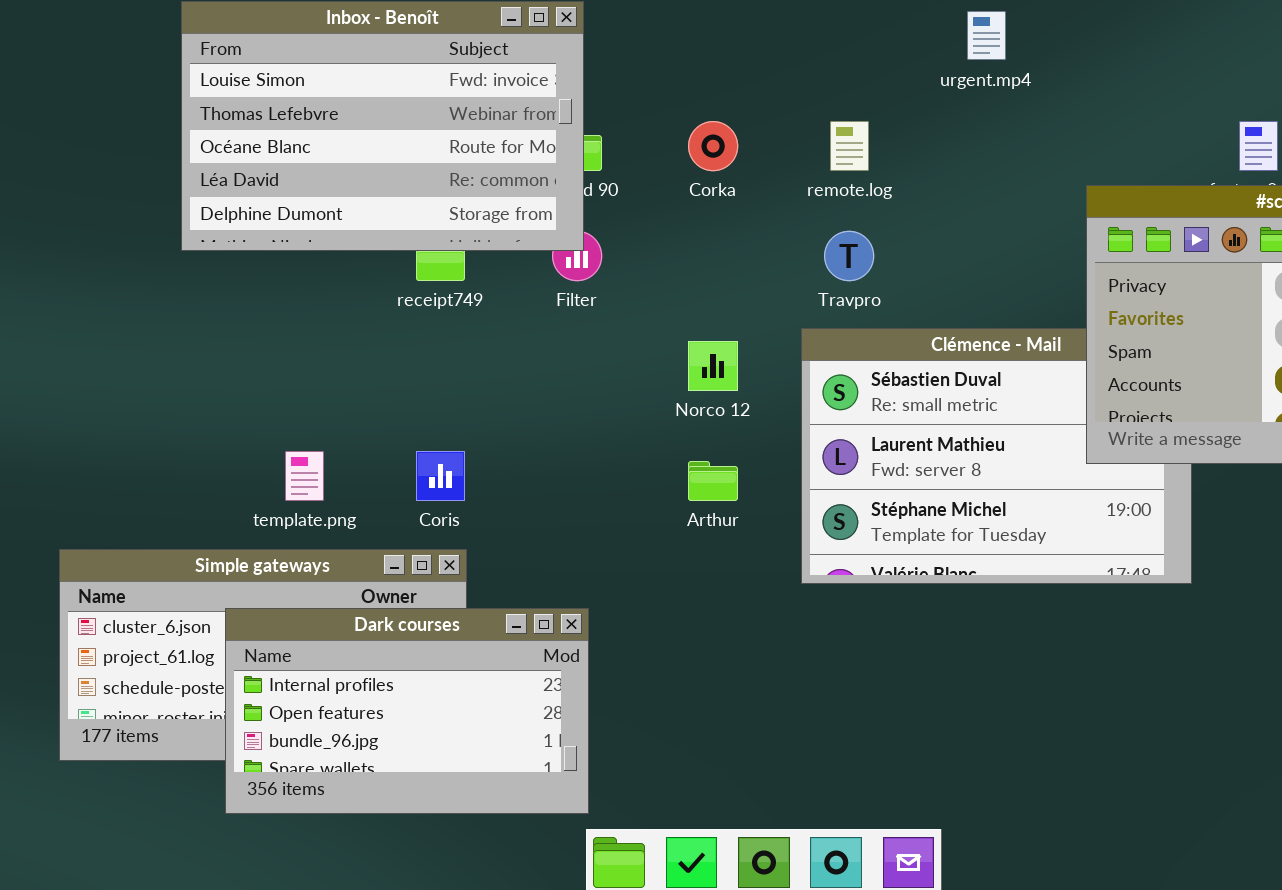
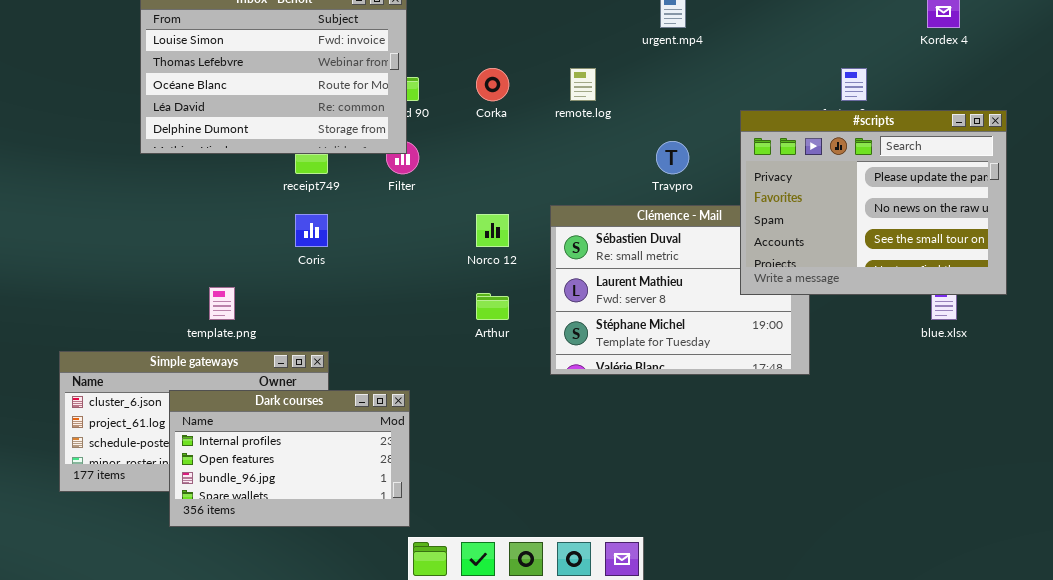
Travpro: [824,231,874,281] -> [656,141,689,174], moved
Coris: [416,451,465,501] -> [295,214,328,247], moved

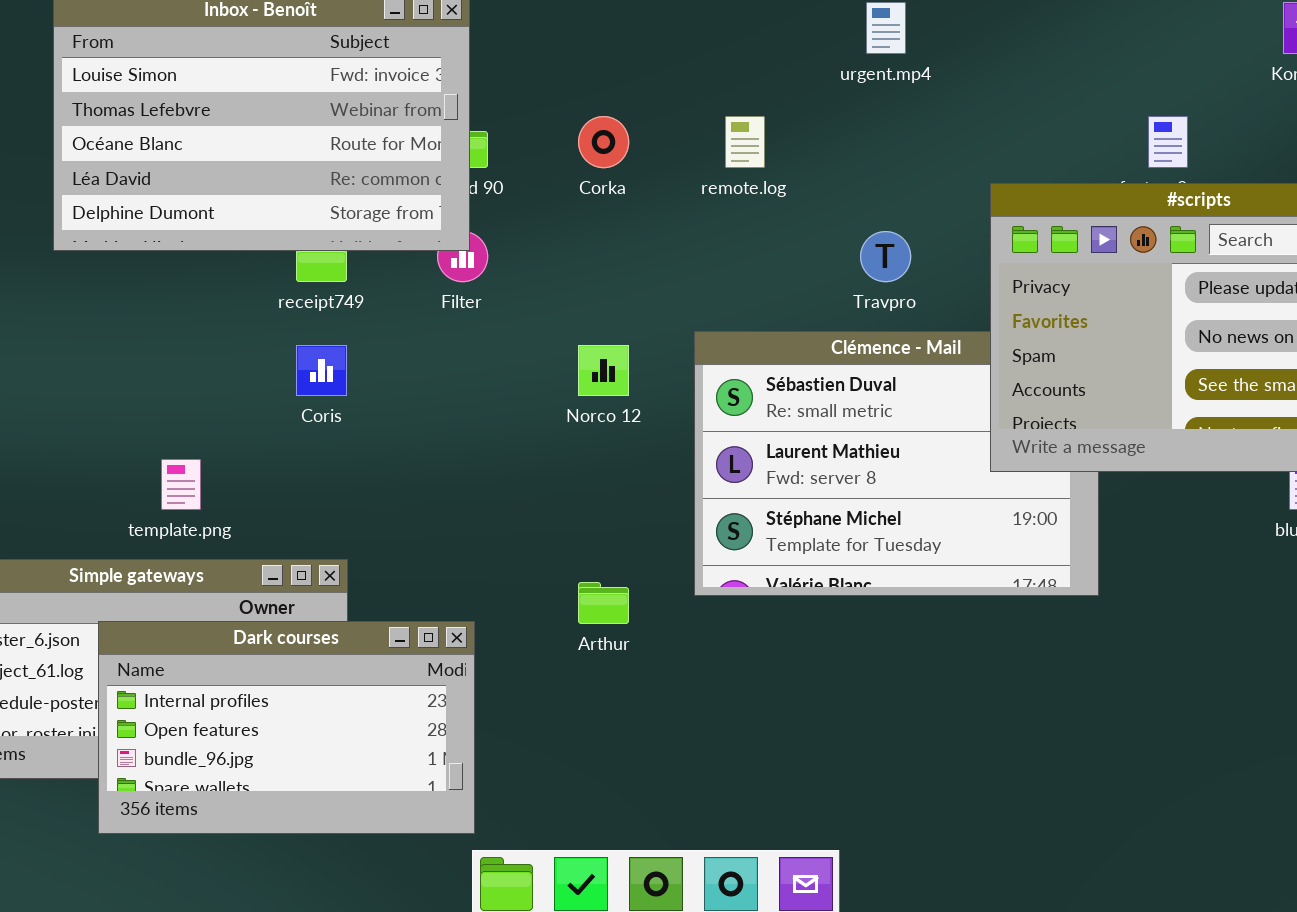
Arthur: [476,293,509,320] -> [578,582,629,624], moved

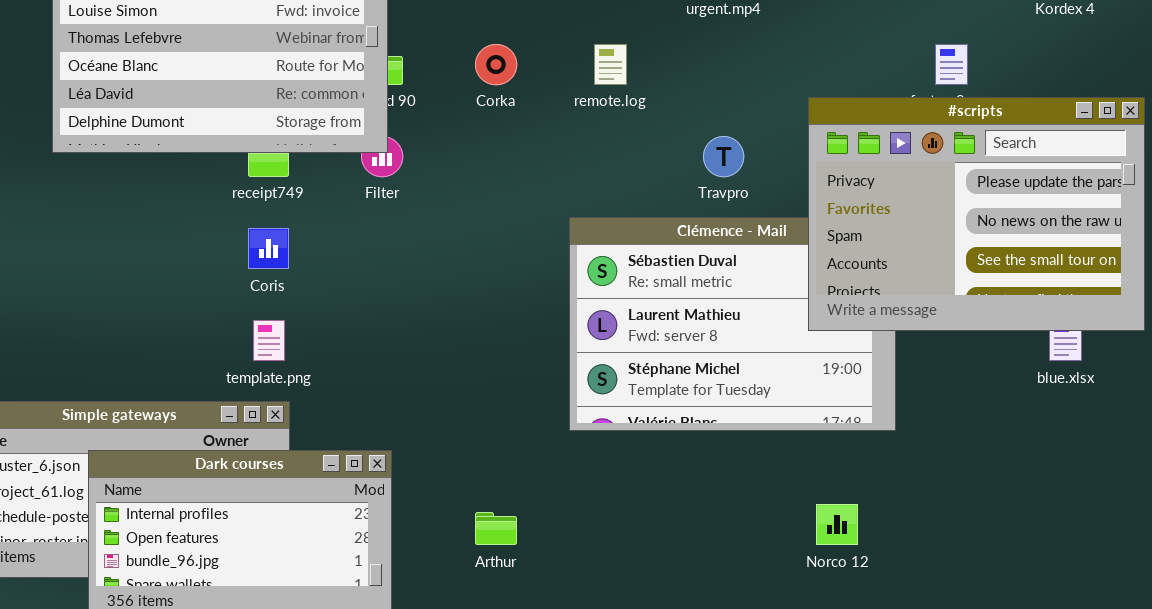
Norco 12: [578,345,629,396] -> [816,504,858,545], moved
template.png: [161,459,201,510] -> [253,320,285,361], moved
Arthur: [578,582,629,624] -> [475,512,517,545], moved

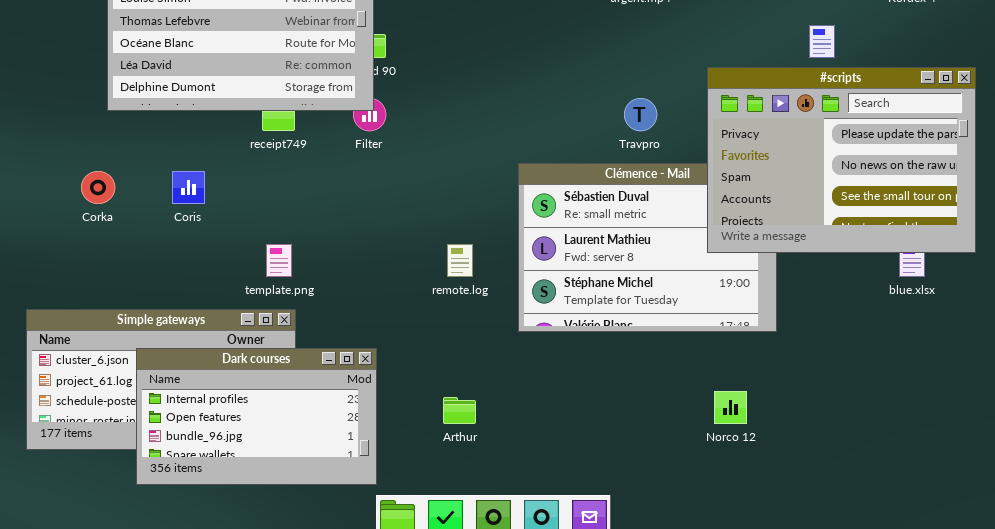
Corka: [475,44,517,85] -> [81,171,115,204], moved
remote.log: [594,44,627,85] -> [447,244,473,277], moved
Coris: [248,228,289,269] -> [172,171,205,204], moved

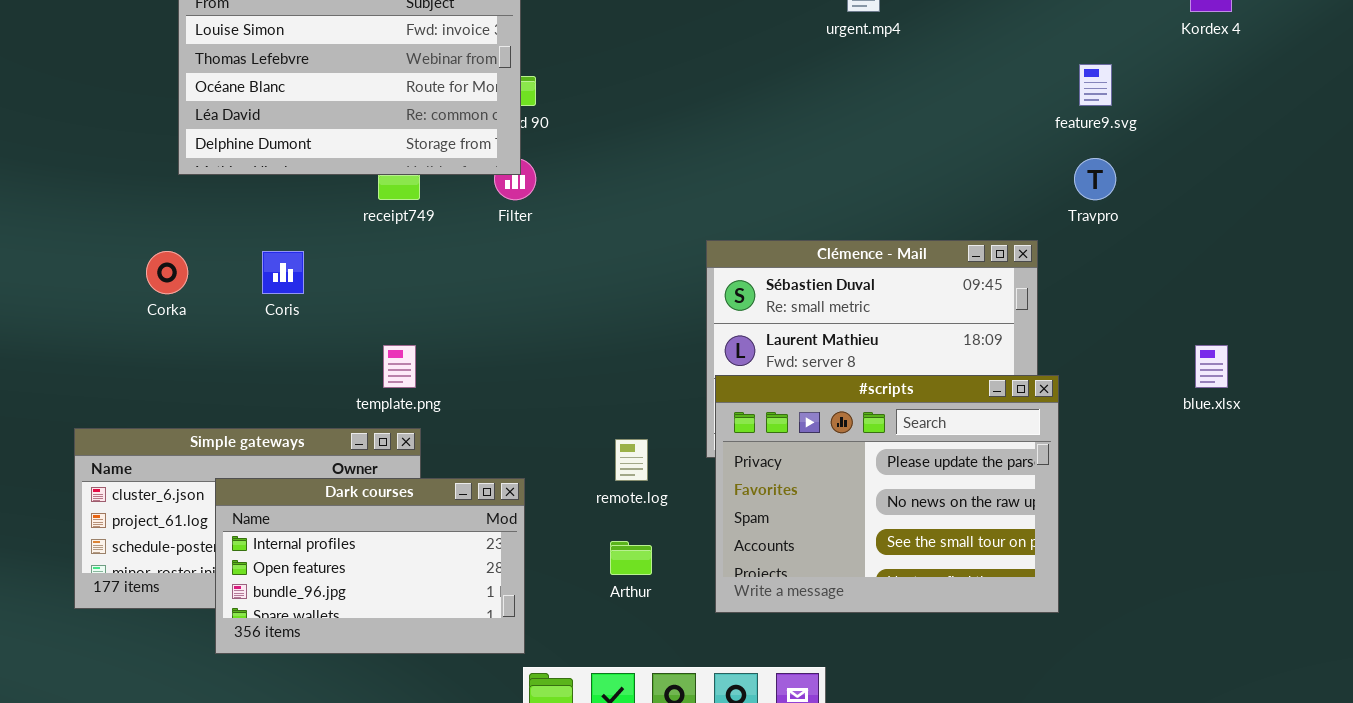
#scripts: [707,67,976,253] -> [715,375,1059,613], moved
Travpro: [624,98,657,131] -> [1074,158,1116,200], moved
remote.log: [447,244,473,277] -> [615,439,648,481], moved

